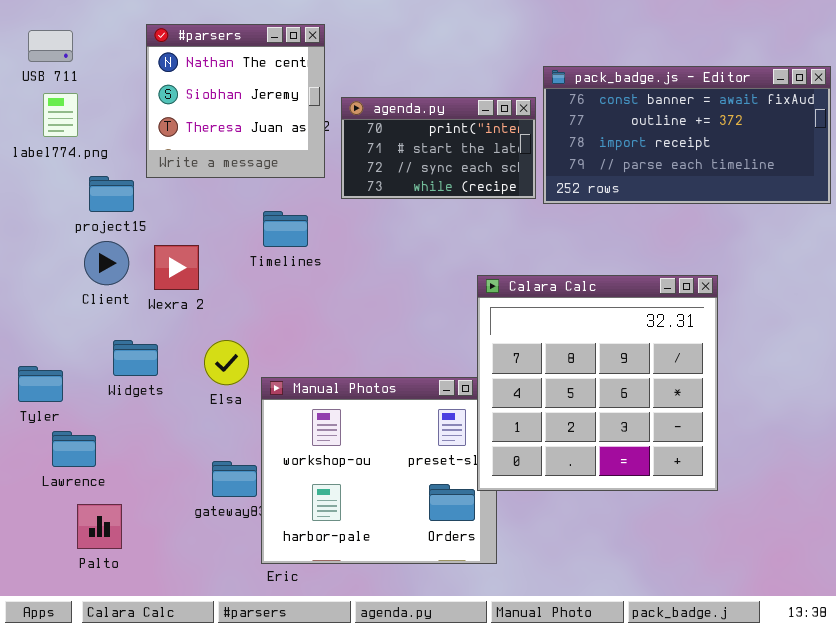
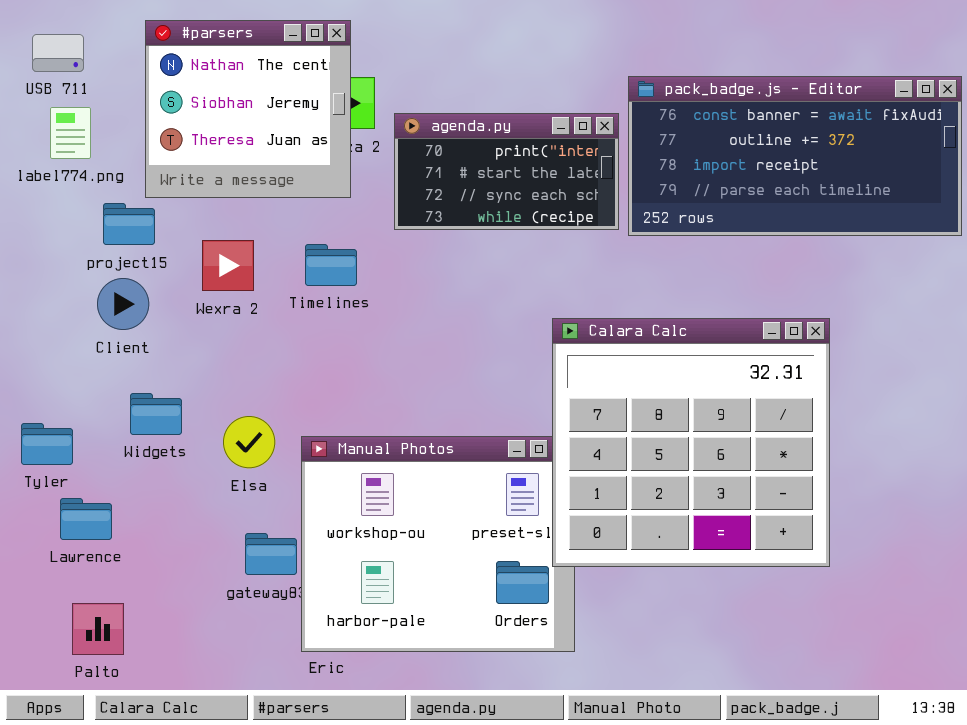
#parsers: [146,24,325,178] -> [145,20,351,198], moved
Wexra 2: [154,245,199,290] -> [202,240,254,291], moved
Elsa: [204,340,249,385] -> [223,416,275,468], moved
Palto: [77,504,122,549] -> [72,603,124,655], moved

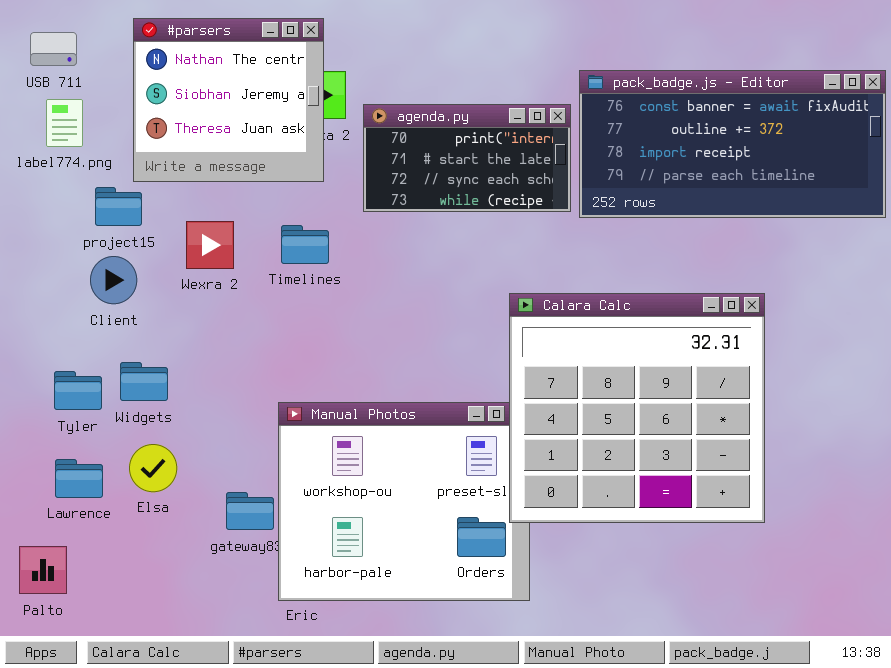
Elsa: [223,416,275,468] -> [129,444,177,492], moved
Tyler: [21,423,73,465] -> [54,371,102,410], moved
Palto: [72,603,124,655] -> [19,546,67,594], moved

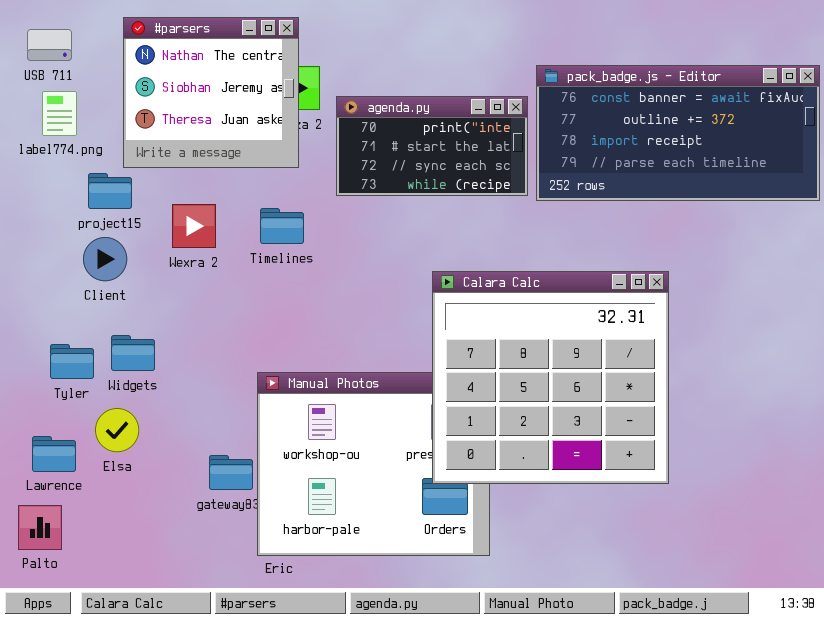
Calara Calc: [509,293,765,523] -> [432,271,669,484], moved
Elsa: [129,444,177,492] -> [95,408,139,452], moved
Lawrence: [55,459,103,498] -> [32,436,76,472], moved

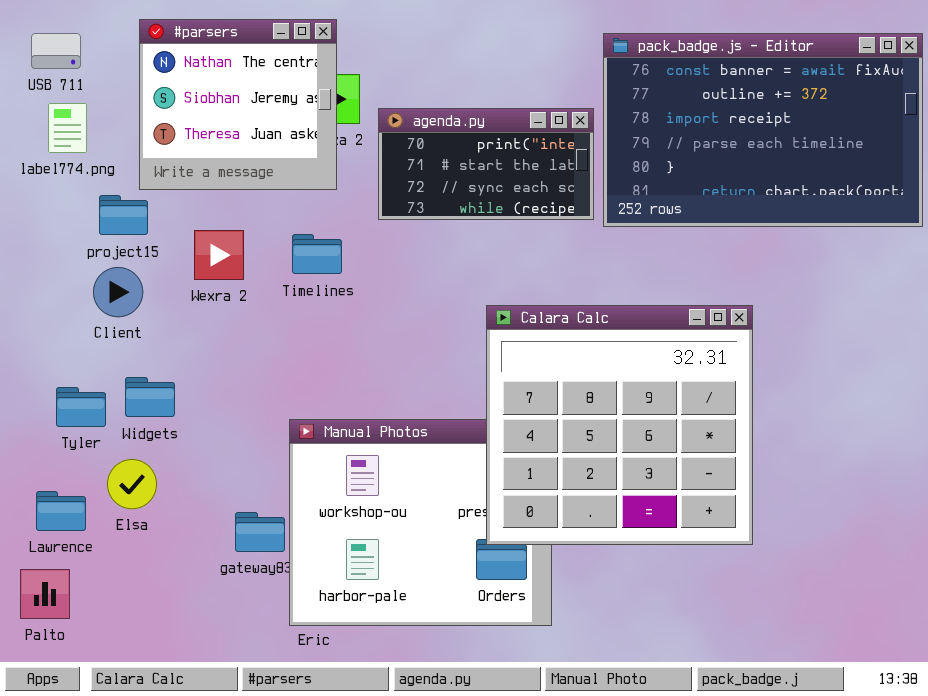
pack_badge.js - Editor: [536,65,820,201] -> [603,33,923,227], resized

